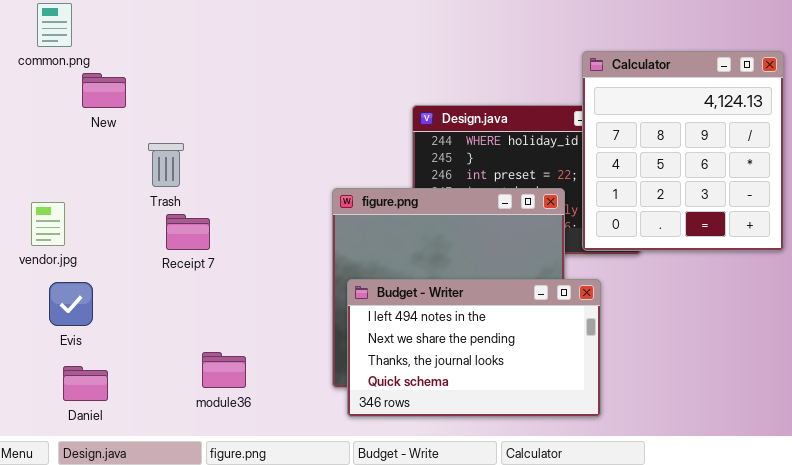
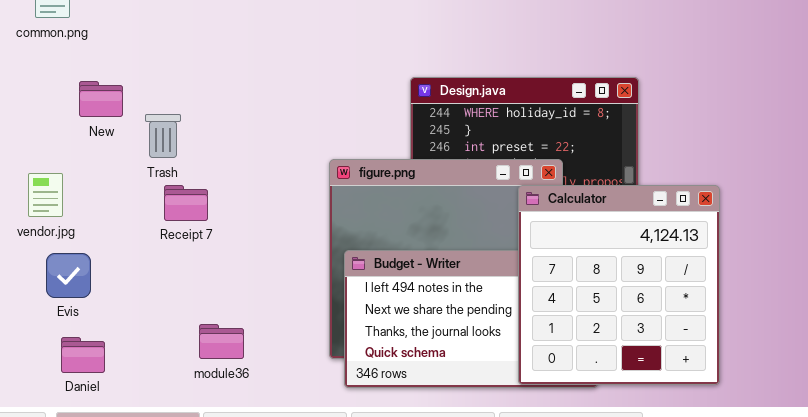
Calculator: [582,51,784,251] -> [518,185,720,385], moved
New: [82,73,126,108] -> [79,81,123,117], moved

